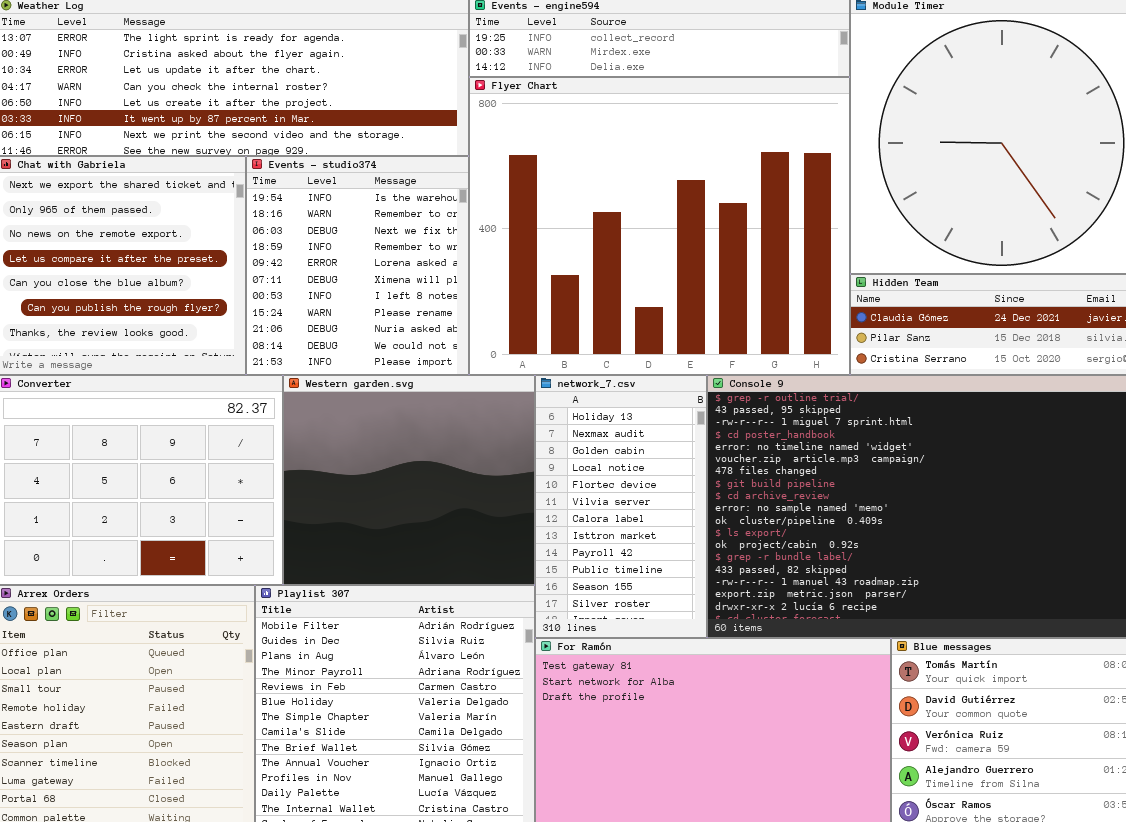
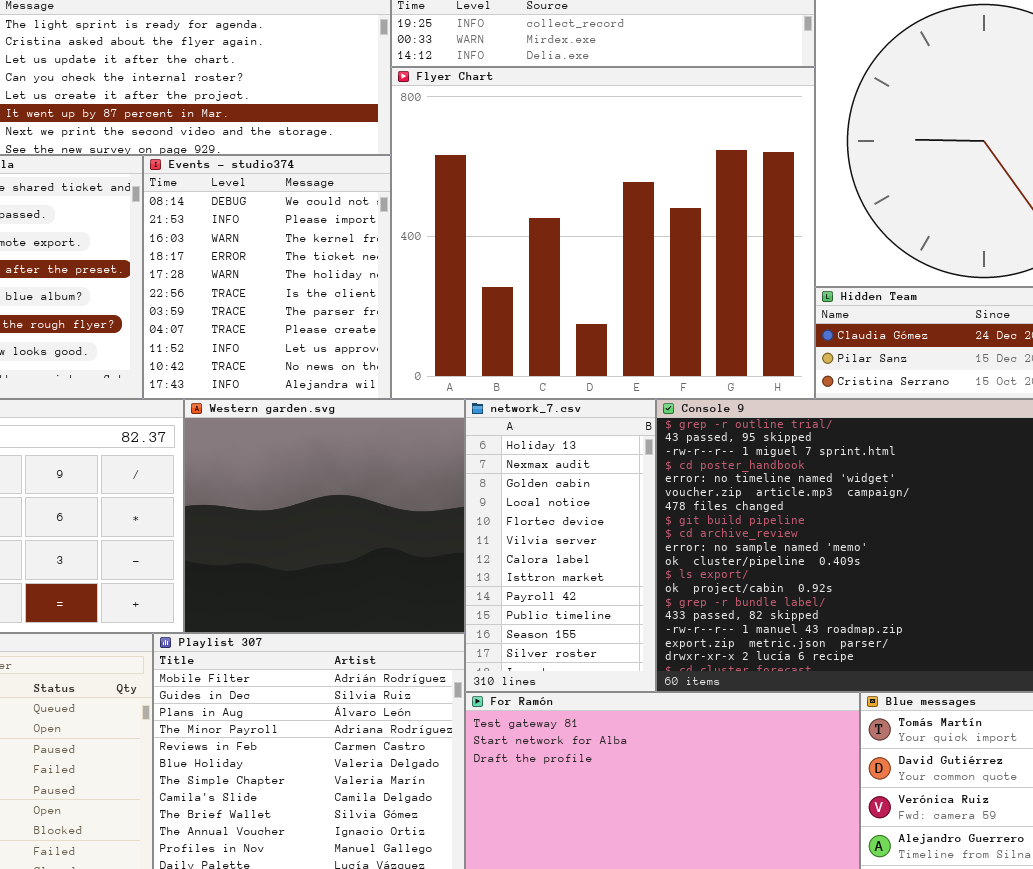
Events - studio374: [246,156,469,375] -> [143,155,391,399], scrolled down 9 rows

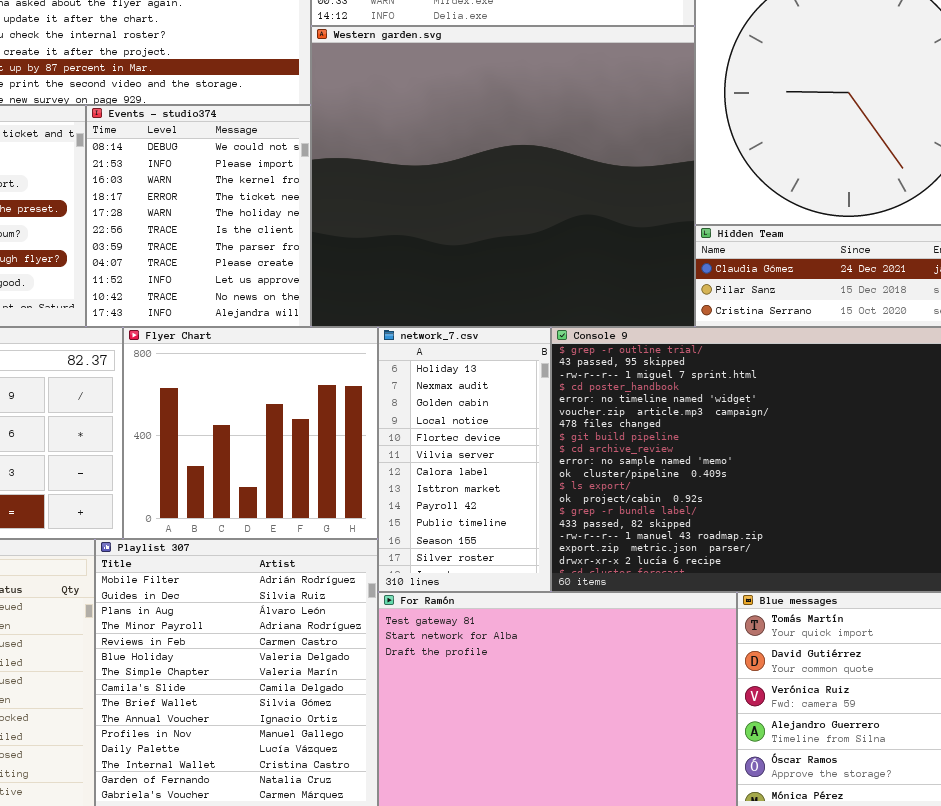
Flyer Chart: [391,67,815,399] -> [123,327,378,539], moved, resized
Western garden.svg: [184,399,465,633] -> [311,26,695,327], moved, resized

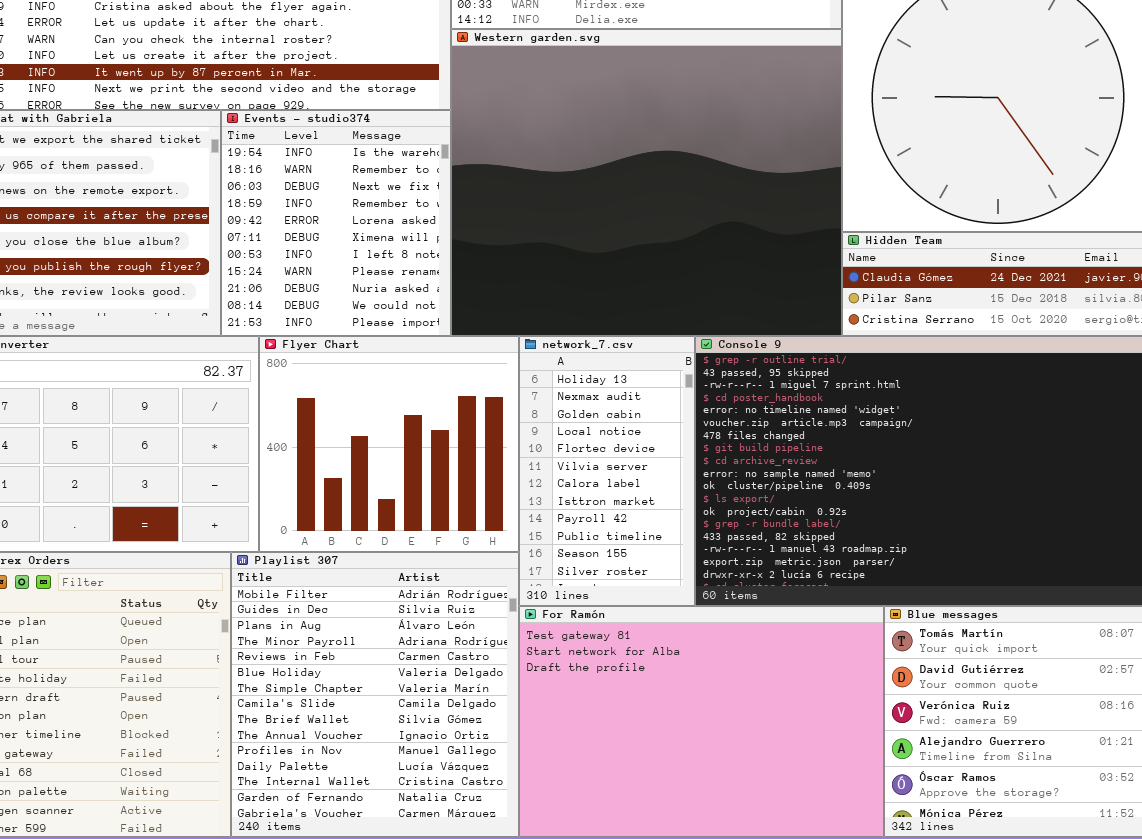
Events - studio374: [86,105,311,327] -> [221,110,451,336], scrolled up 9 rows

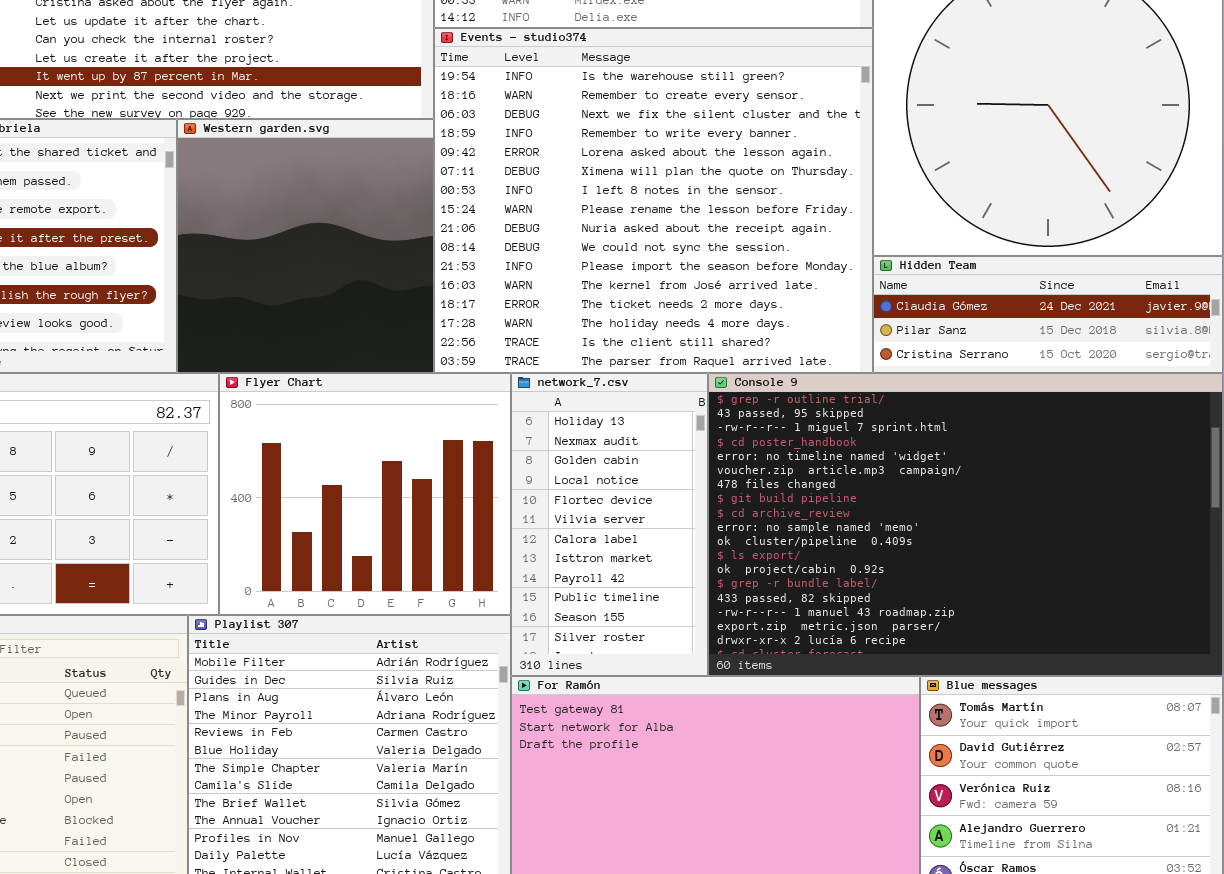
Western garden.svg: [451,29,842,336] -> [177,119,434,373], moved, resized
Events - studio374: [221,110,451,336] -> [434,28,873,373], moved, resized

